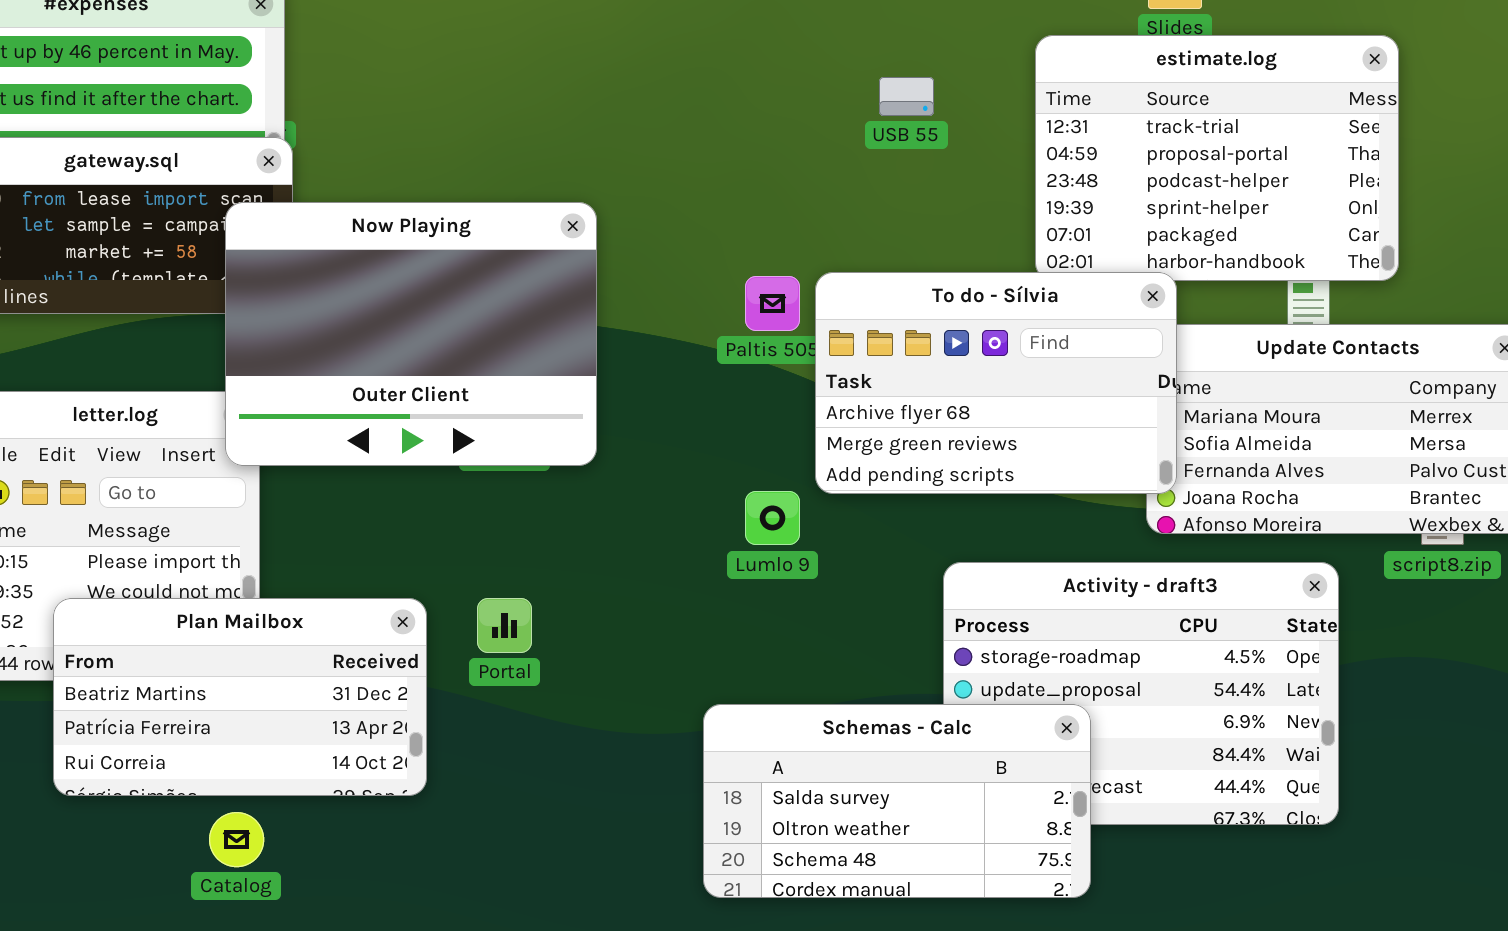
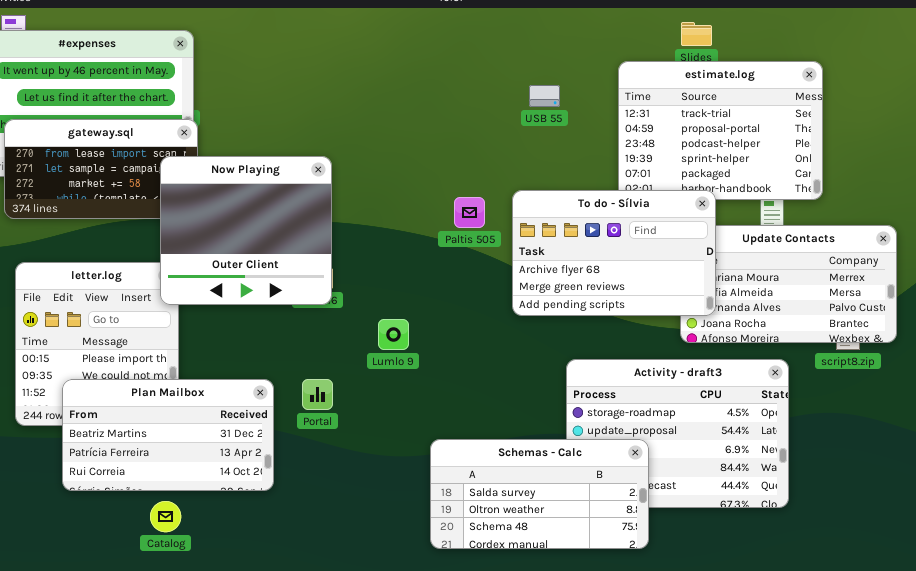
Now Playing: [225,202,597,466] -> [160,156,332,305], resized
To do - Sílvia: [815,272,1177,494] -> [512,190,716,316], moved
Lumlo 9: [745,491,800,545] -> [378,319,409,350], moved

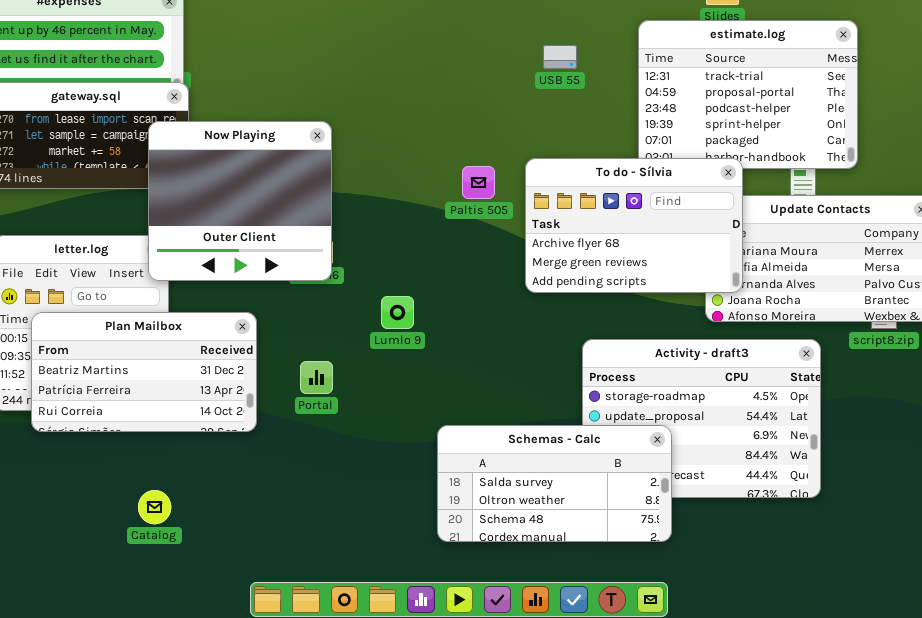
Plan Mailbox: [62,379,274,491] -> [31,312,257,432], moved

